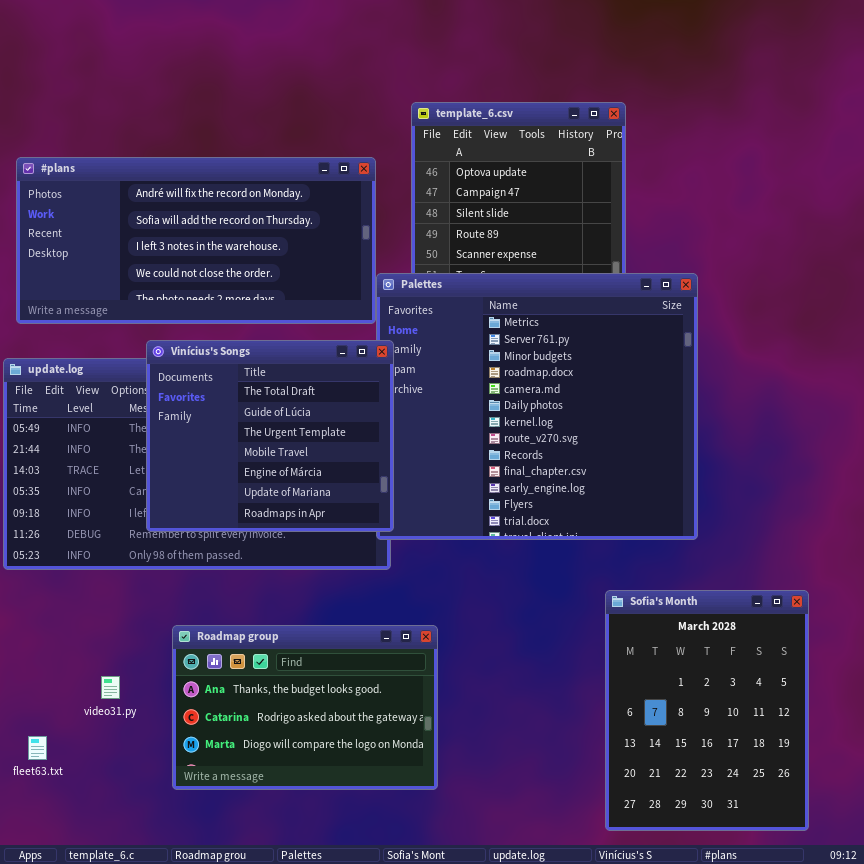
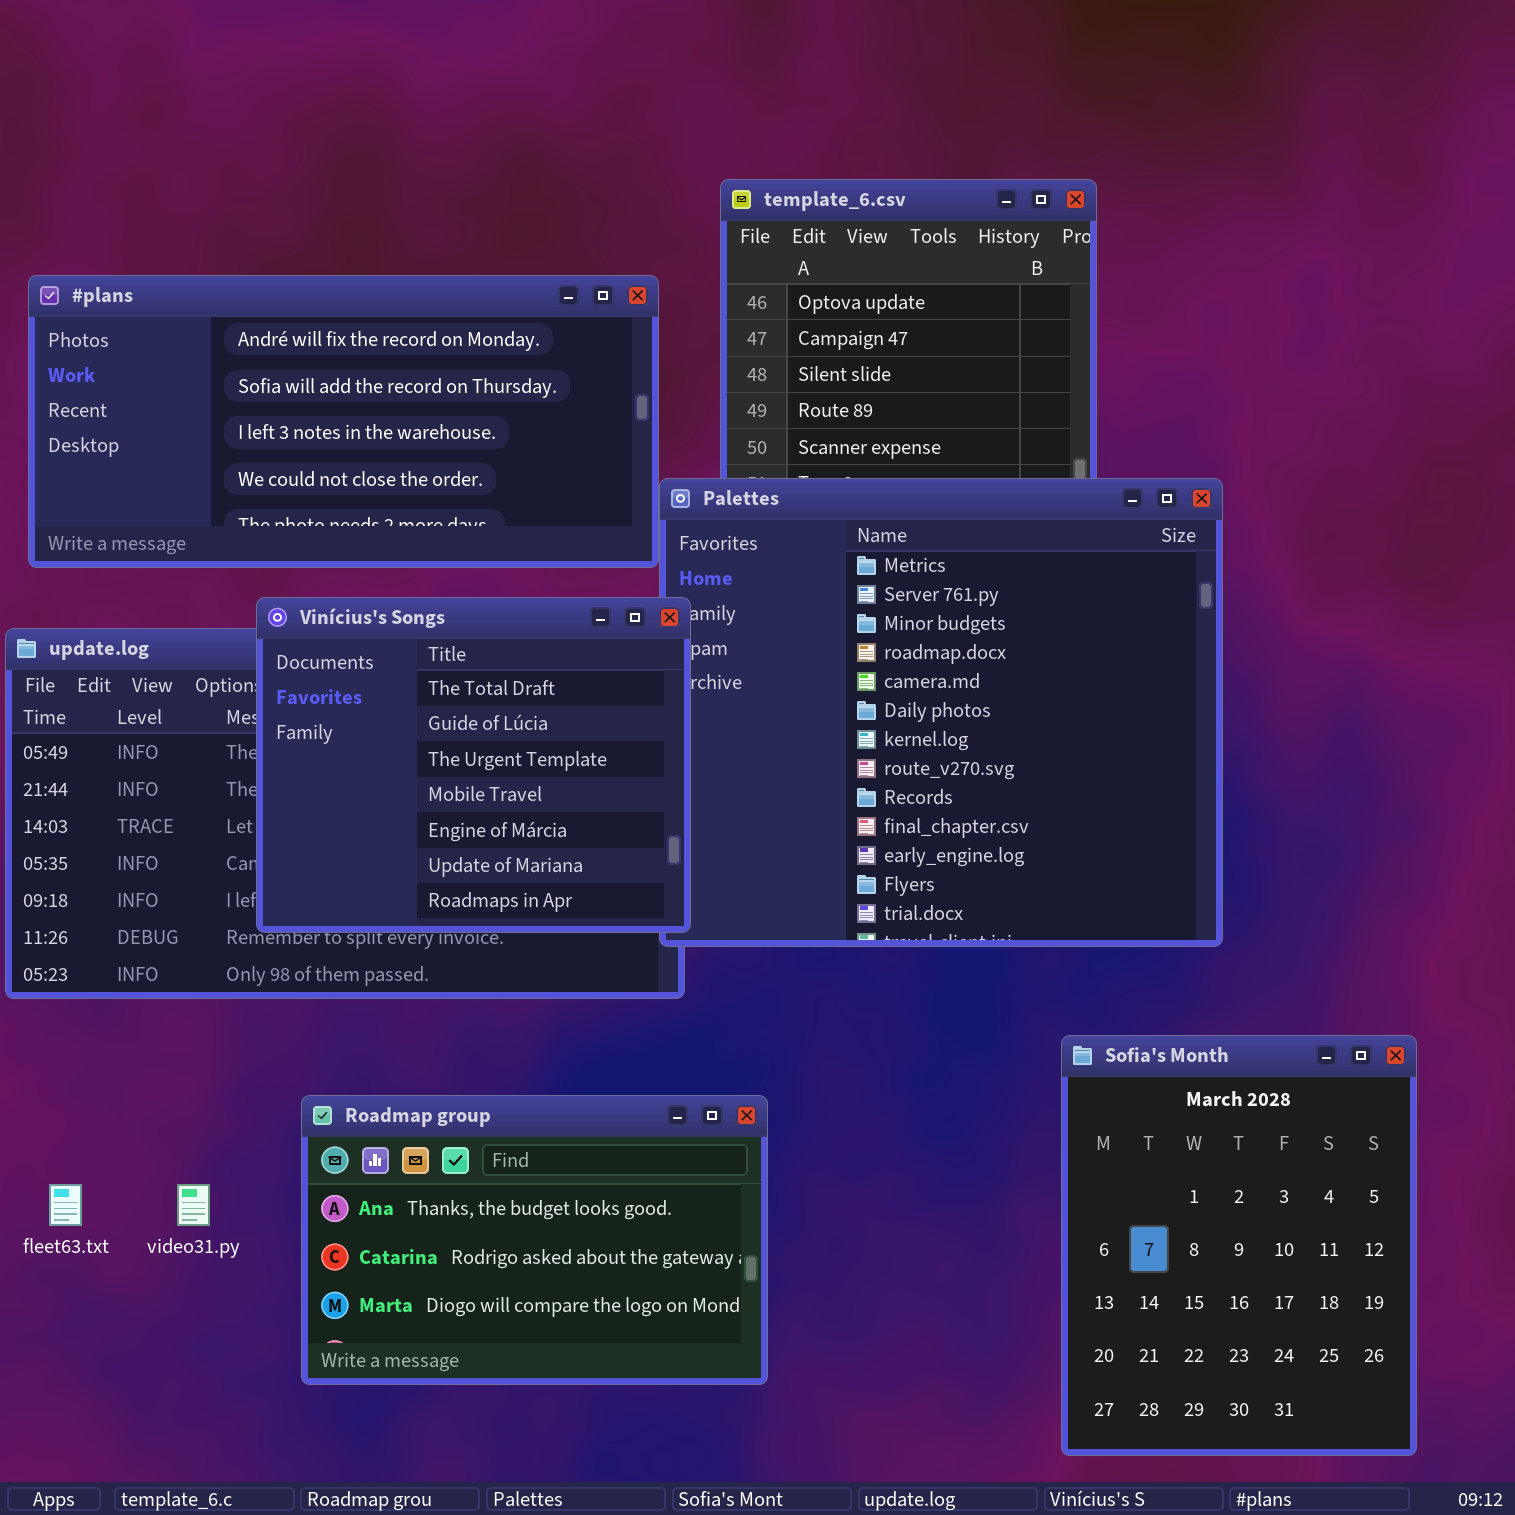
fleet63.txt: [28,736,47,760] -> [49,1184,82,1226], moved

